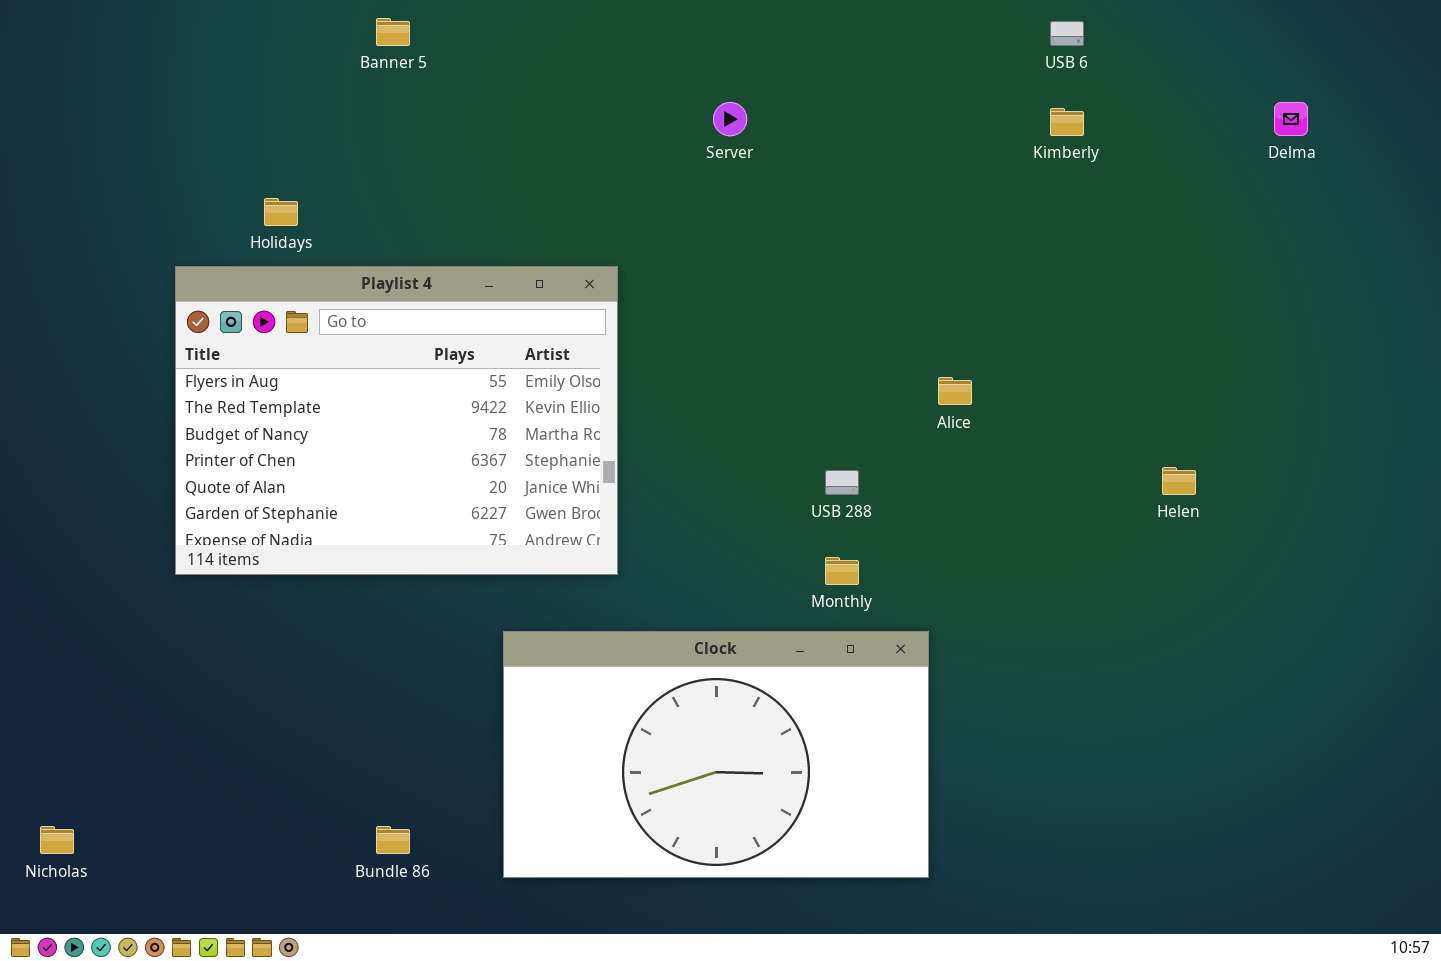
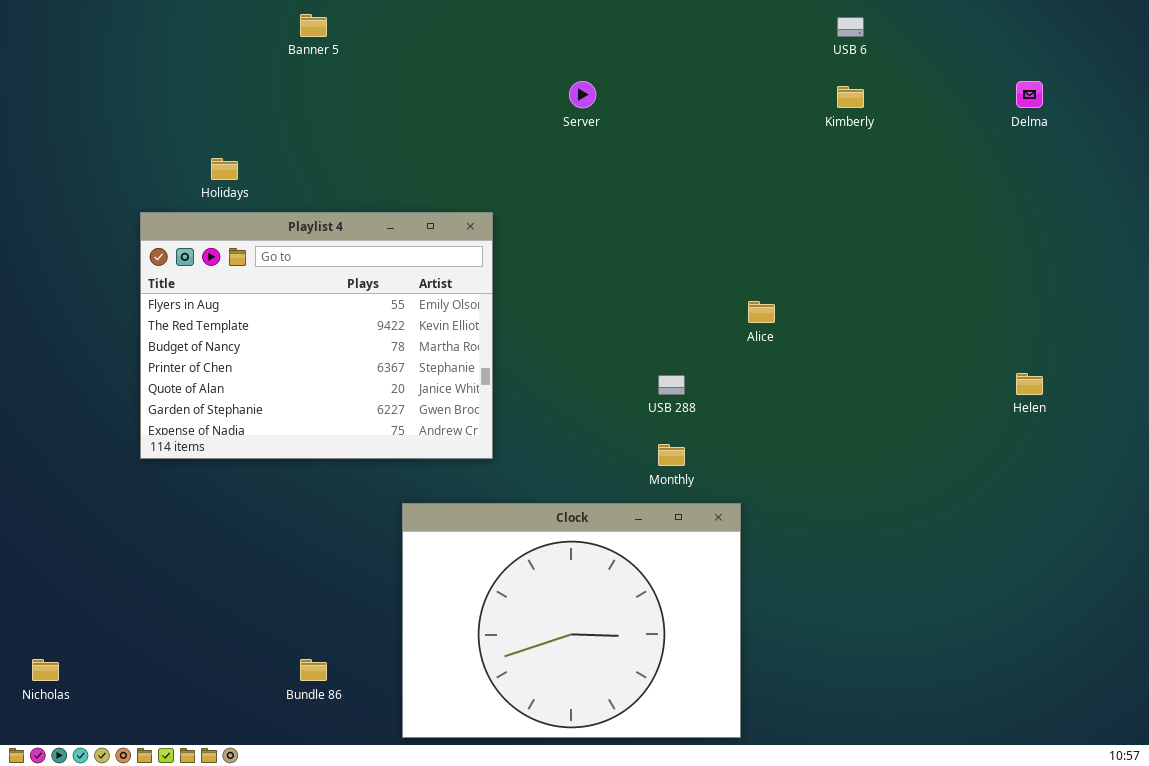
Helen: [1162,467,1196,495] -> [1016,373,1043,395], moved
Clock: [503,631,929,878] -> [402,503,741,738], resized

